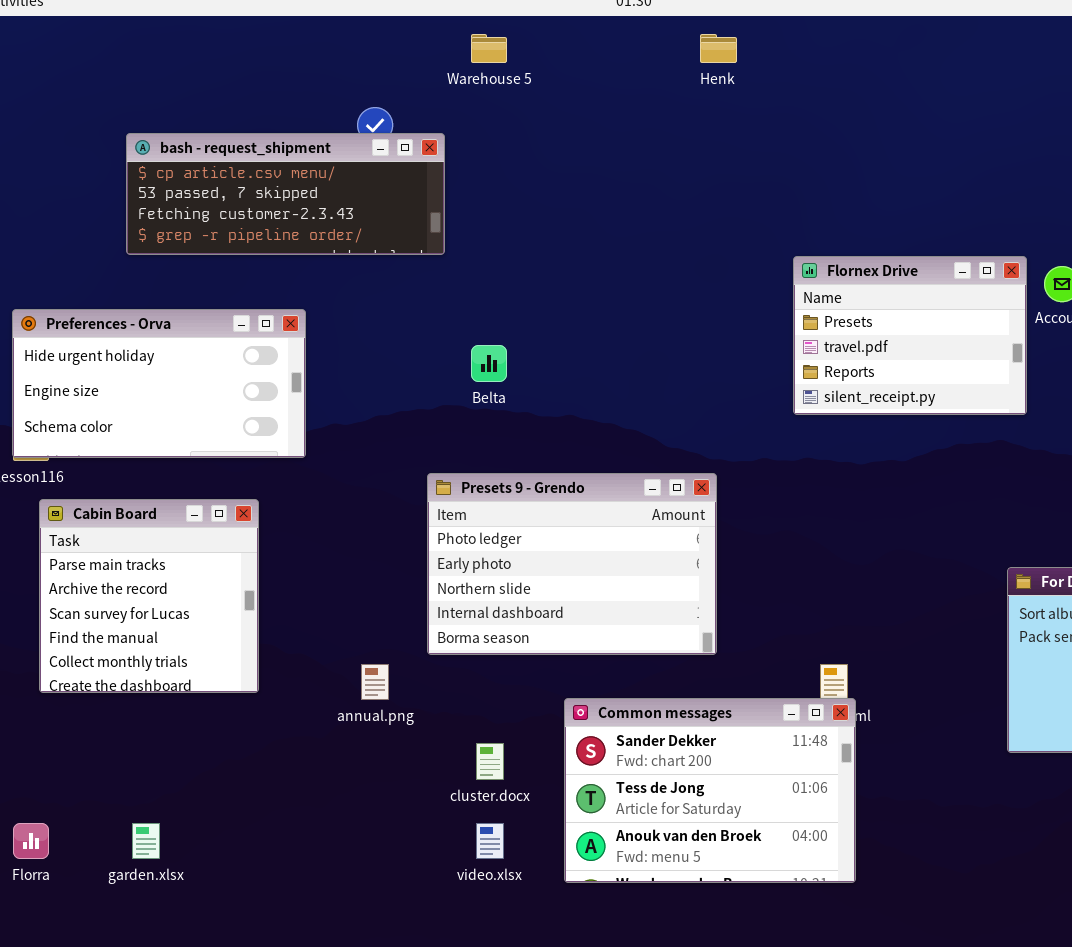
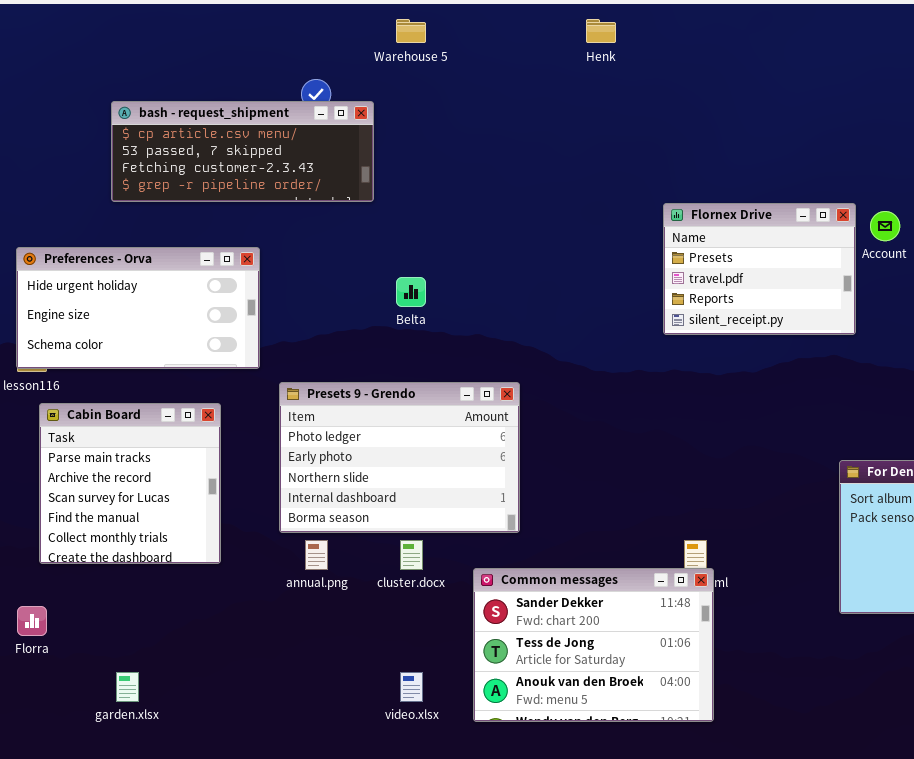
Presets 9 - Grendo: [427,473,717,655] -> [279,382,520,533], moved
cluster.docx: [476,743,504,780] -> [400,540,423,570], moved
Florra: [13,823,49,859] -> [17,606,47,636], moved

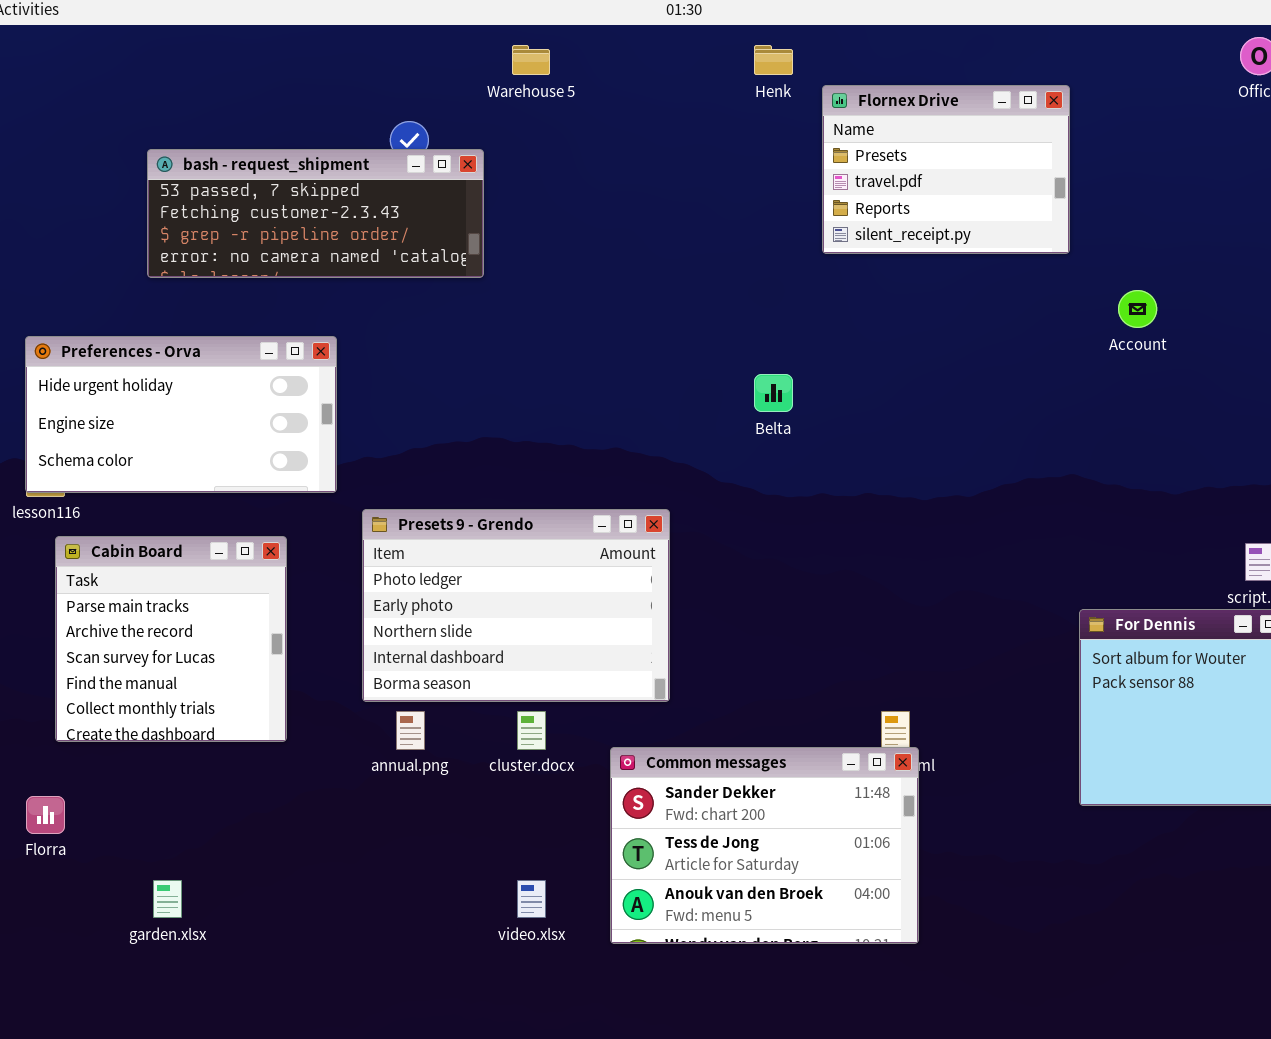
bash - request_shipment: [111,101,374,202] -> [147,149,484,278], scrolled down 1 row
Flornex Drive: [663,203,856,335] -> [822,85,1070,254], moved
Belta: [396,277,426,307] -> [754,374,793,412], moved

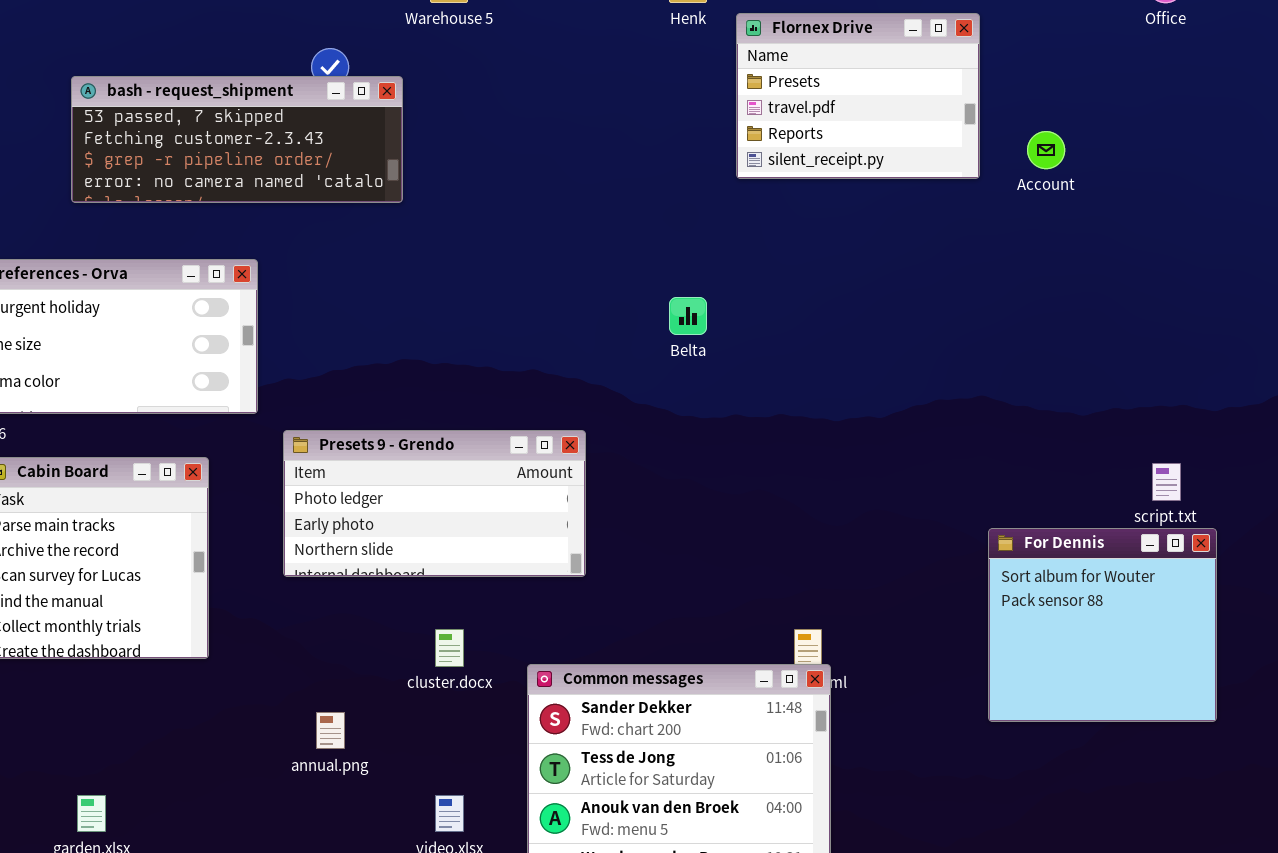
Account: [1118,290,1157,328] -> [1027,131,1065,169], moved
Presets 9 - Grendo: [362,509,670,702] -> [283,430,586,577], resized
annual.png: [396,711,425,750] -> [316,712,345,749], moved

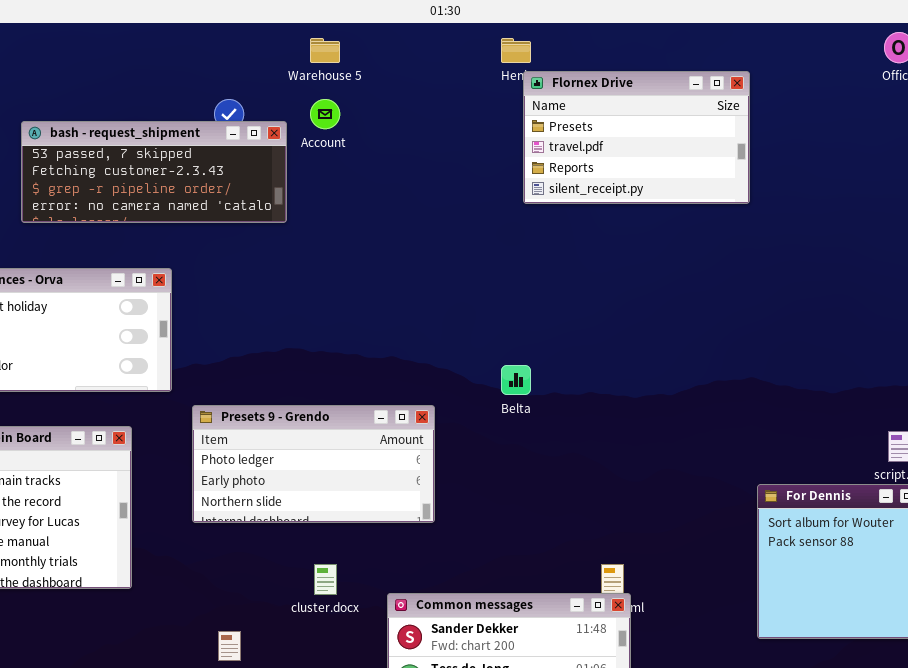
Flornex Drive: [736,13,980,179] -> [523,71,750,204], resized
Account: [1027,131,1065,169] -> [310,99,340,129], moved
Belta: [669,297,707,335] -> [501,365,531,395], moved

